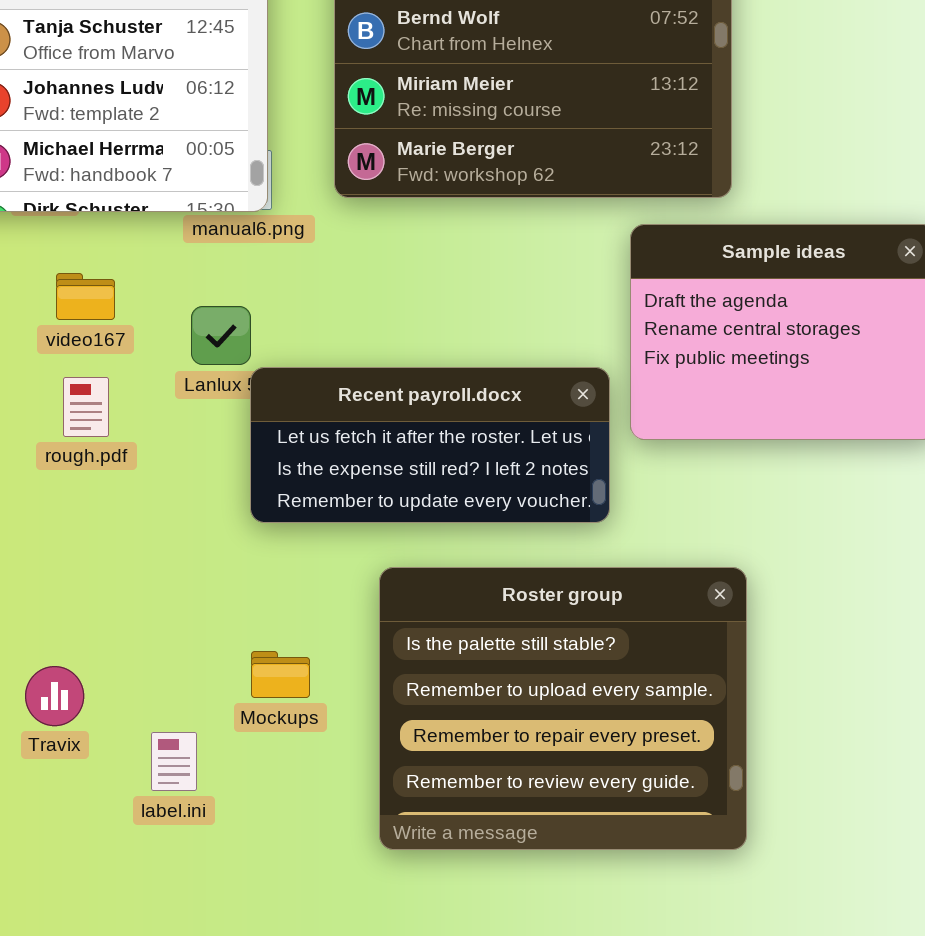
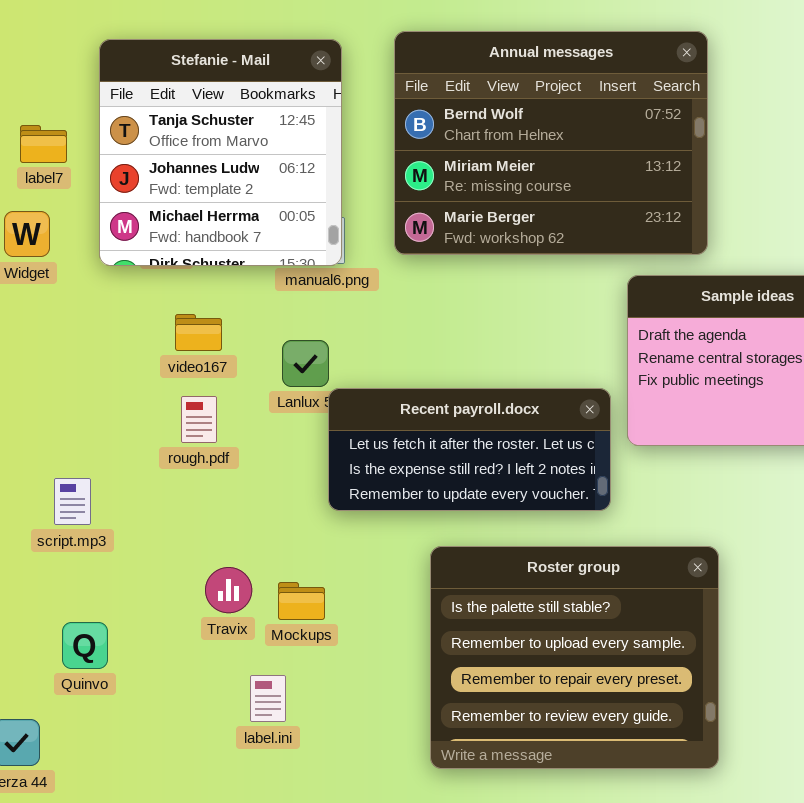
Mockups: [251,651,310,698] -> [278,582,325,620], moved
Travix: [25,666,84,726] -> [205,567,252,613], moved

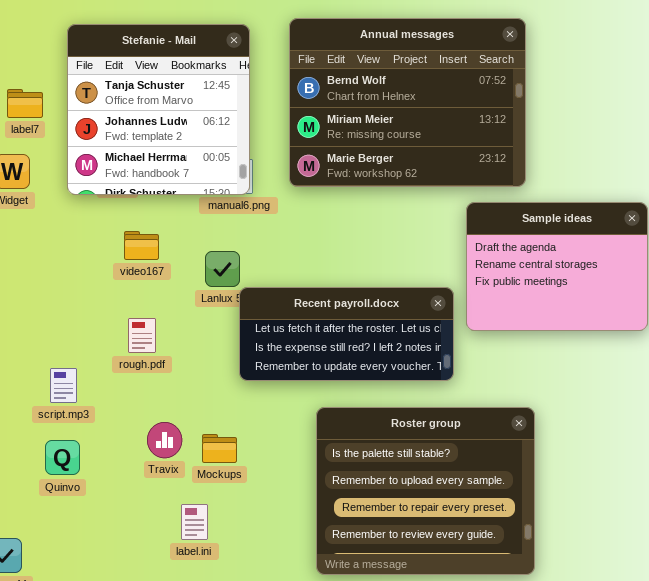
rough.pdf: [181,396,217,443] -> [128,318,156,353], moved
script.mp3: [54,478,91,525] -> [50,368,77,403], moved
Quinvo: [62,622,108,669] -> [45,440,80,475], moved

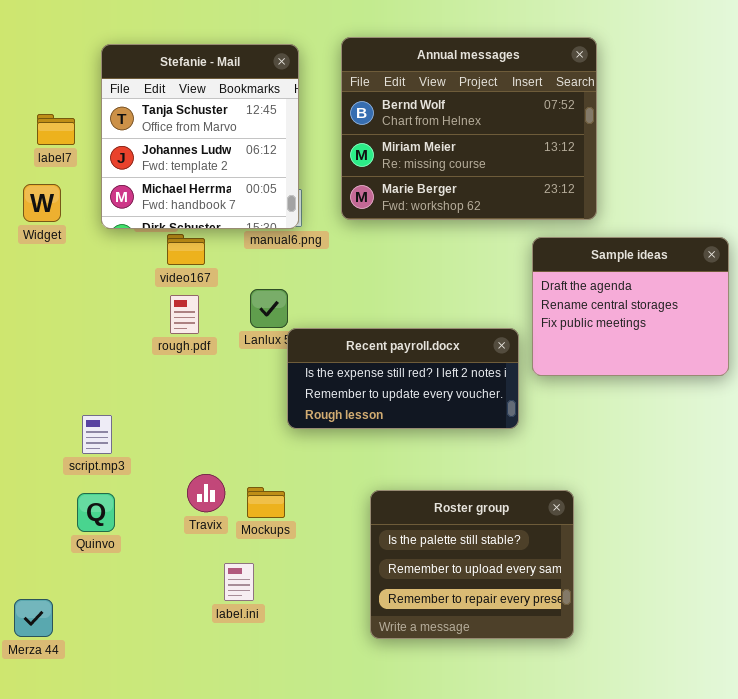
video167: [124,231,159,260] -> [167,234,205,265], moved
Recent payroll.docx: [239,287,454,381] -> [287,328,519,429], scrolled down 1 row
rough.pdf: [128,318,156,353] -> [170,295,199,334], moved
Roster group: [316,407,535,575] -> [370,490,574,639], resized

